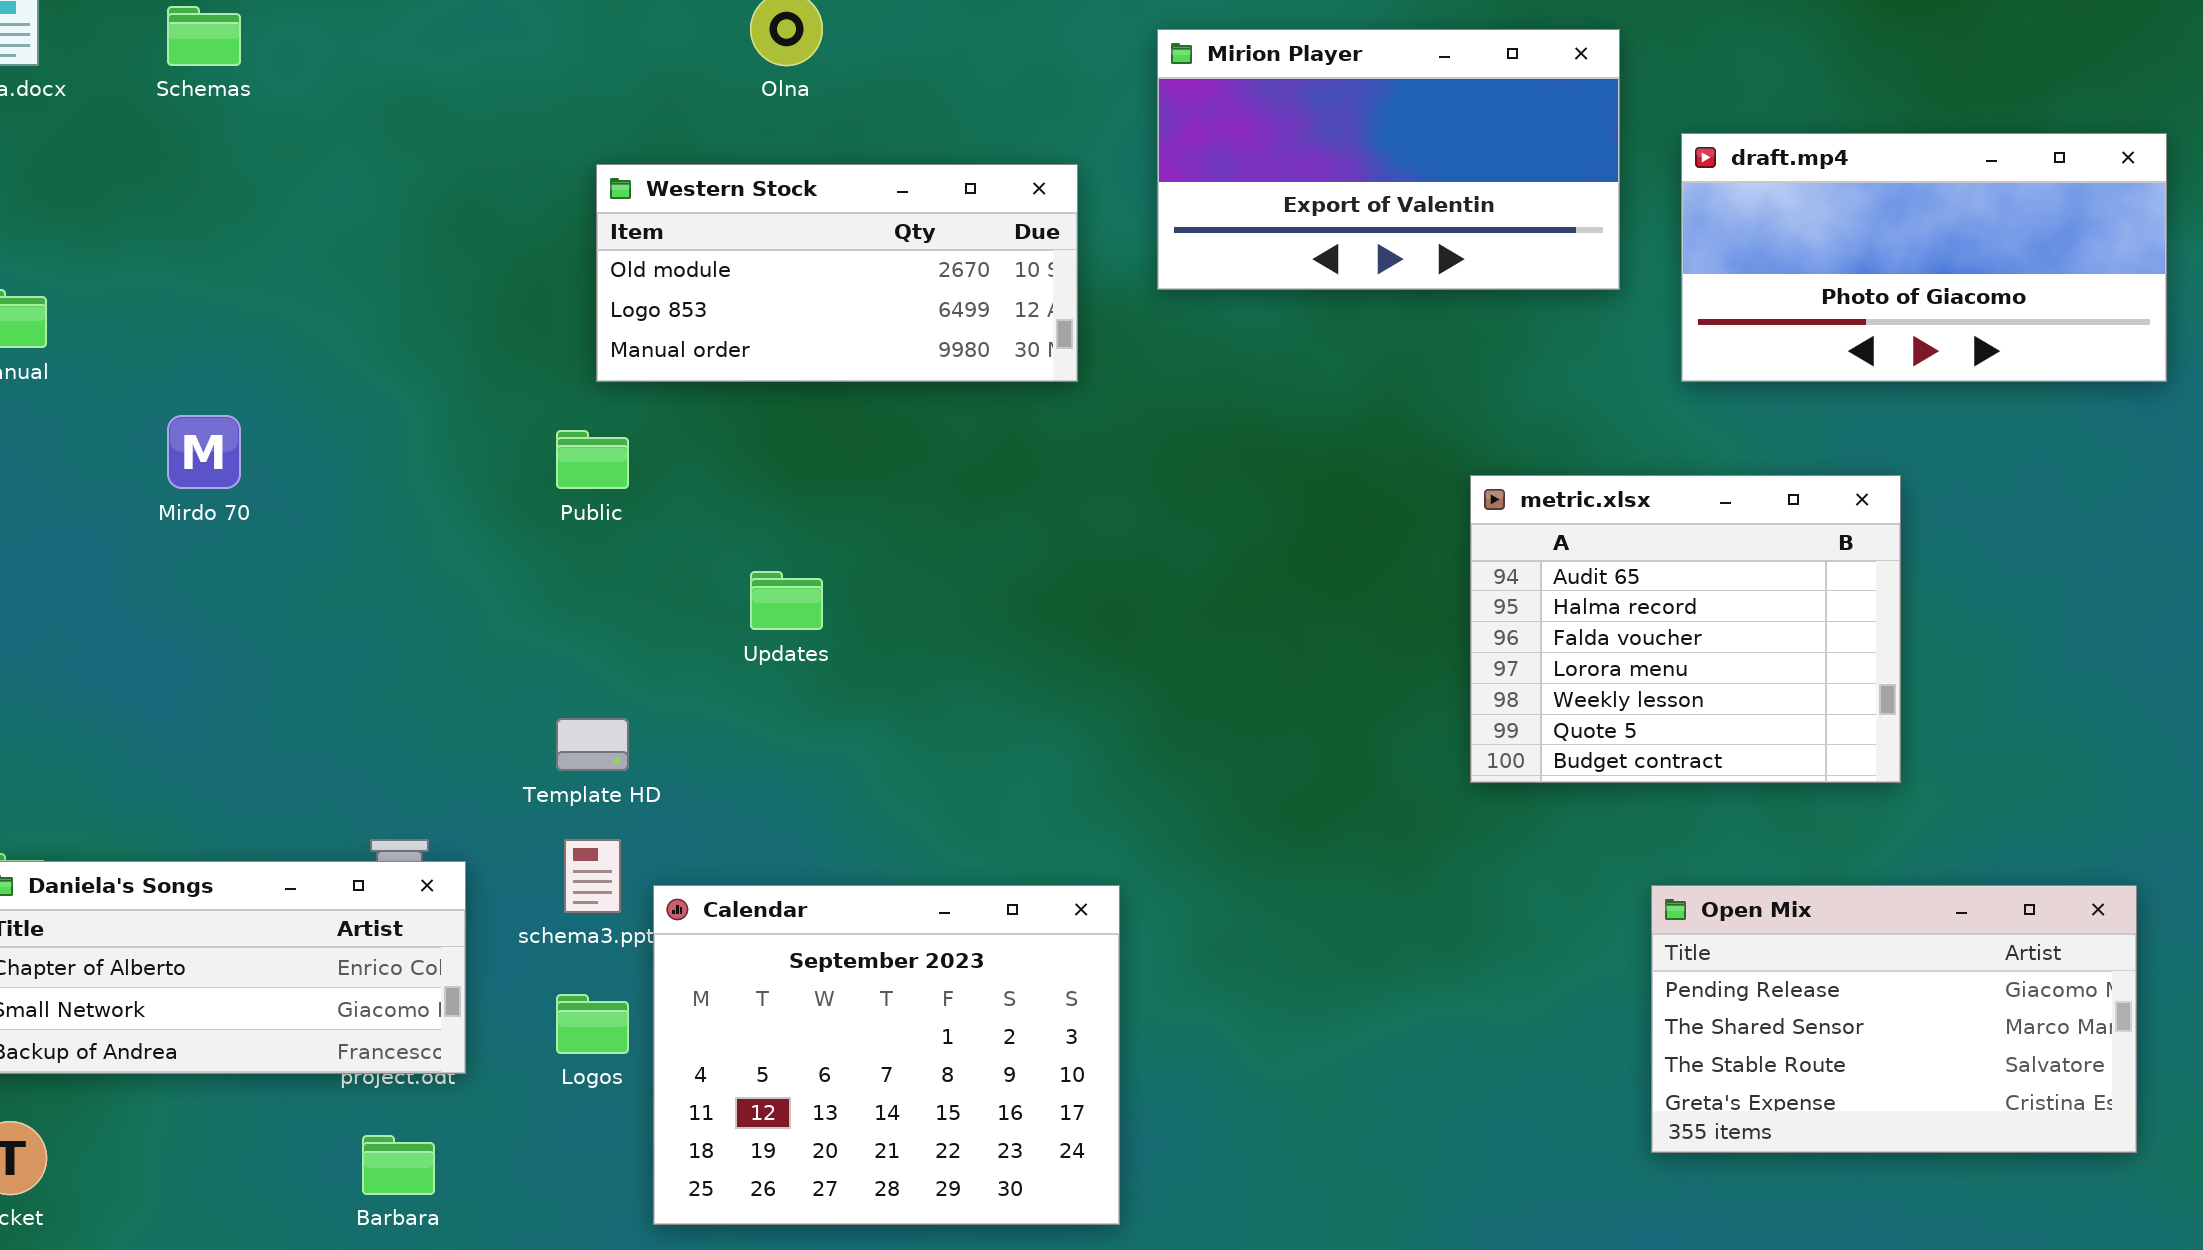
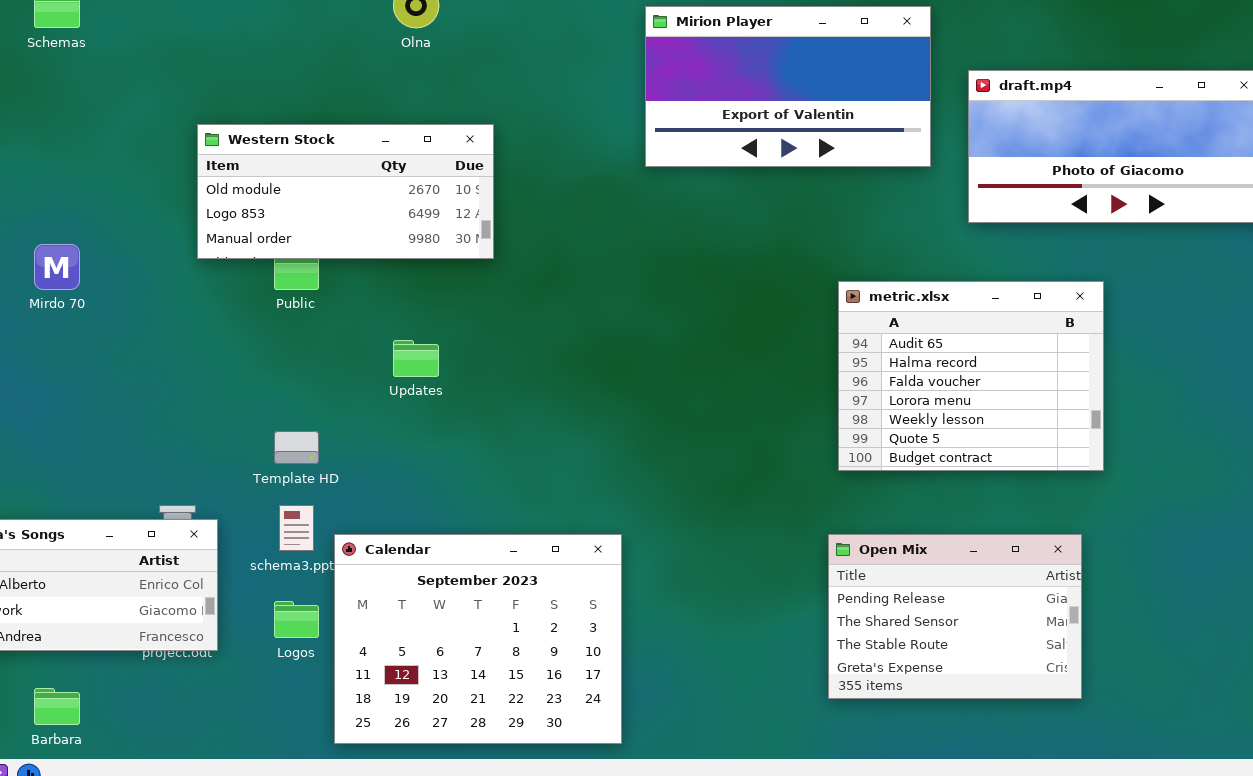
Western Stock: [596,164,1078,382] -> [197,124,494,259], moved
Open Mix: [1651,885,2137,1153] -> [828,534,1082,699], moved, resized
Barbara: [362,1135,435,1195] -> [34,688,80,725], moved

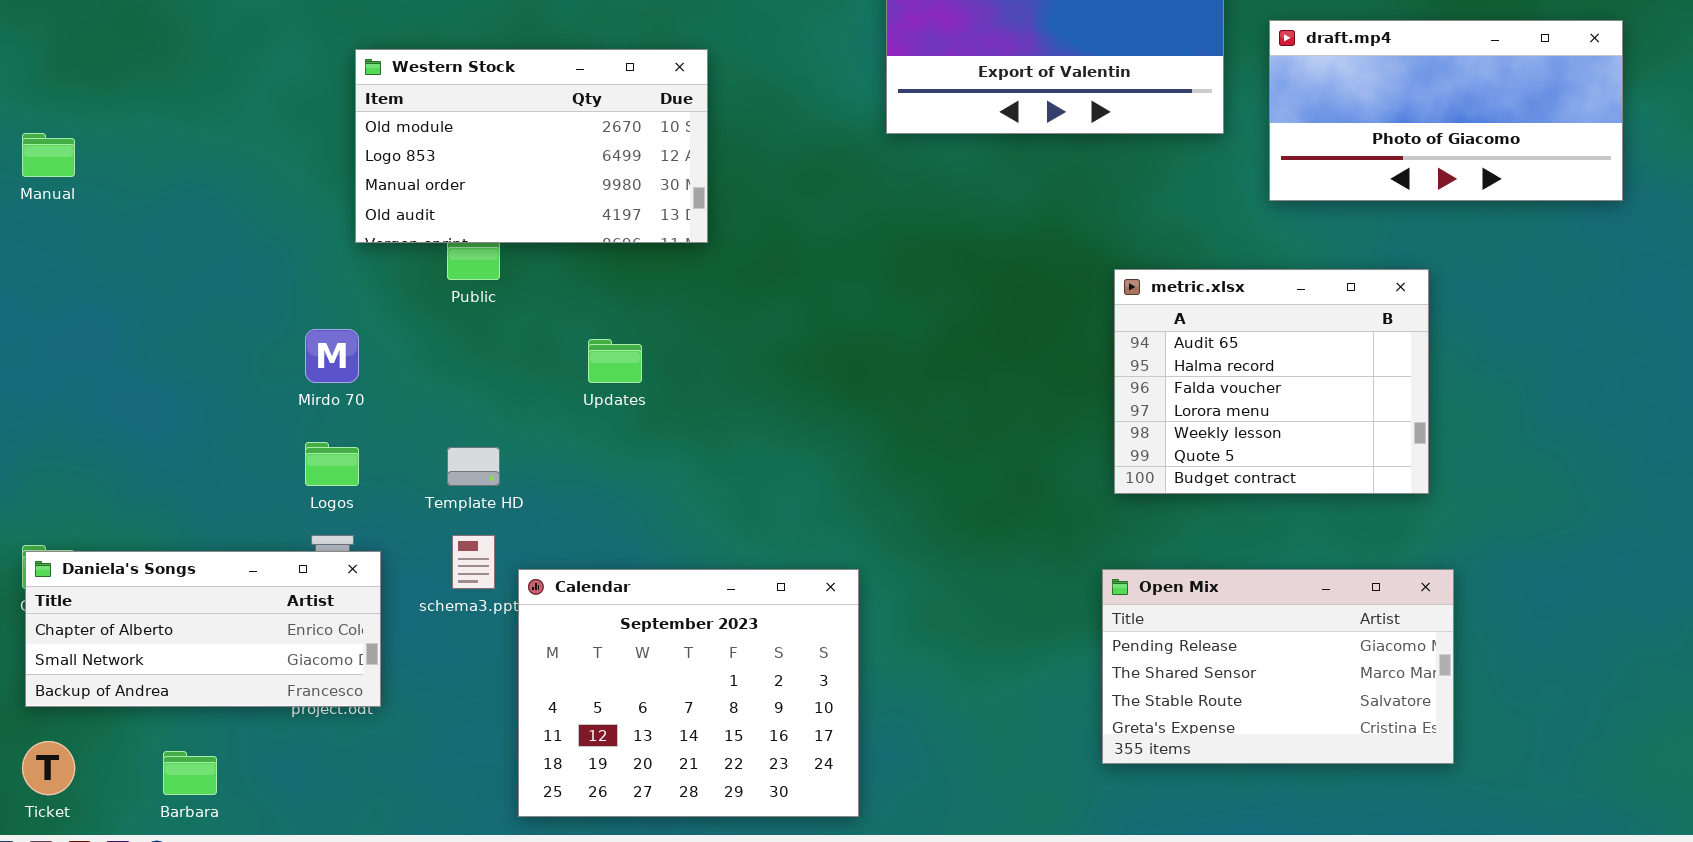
Western Stock: [197,124,494,259] -> [355,49,708,243], resized
Mirdo 70: [34,244,80,290] -> [305,329,359,383], moved
Open Mix: [828,534,1082,699] -> [1102,569,1454,764], resized
Logos: [274,601,319,638] -> [305,442,359,486], moved

